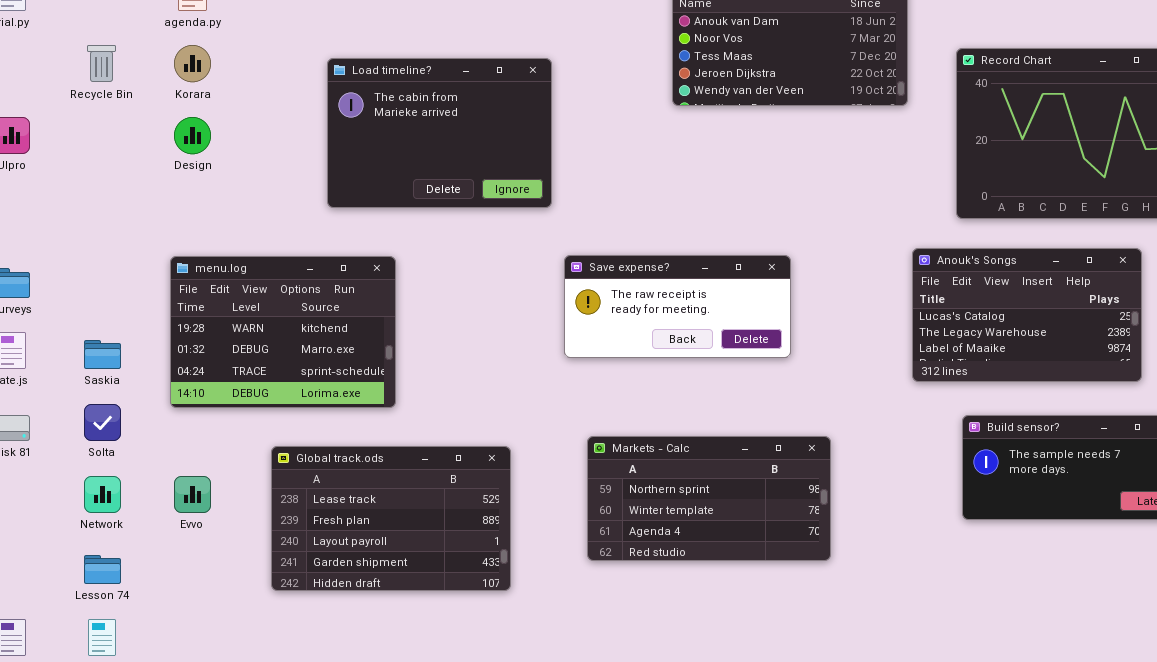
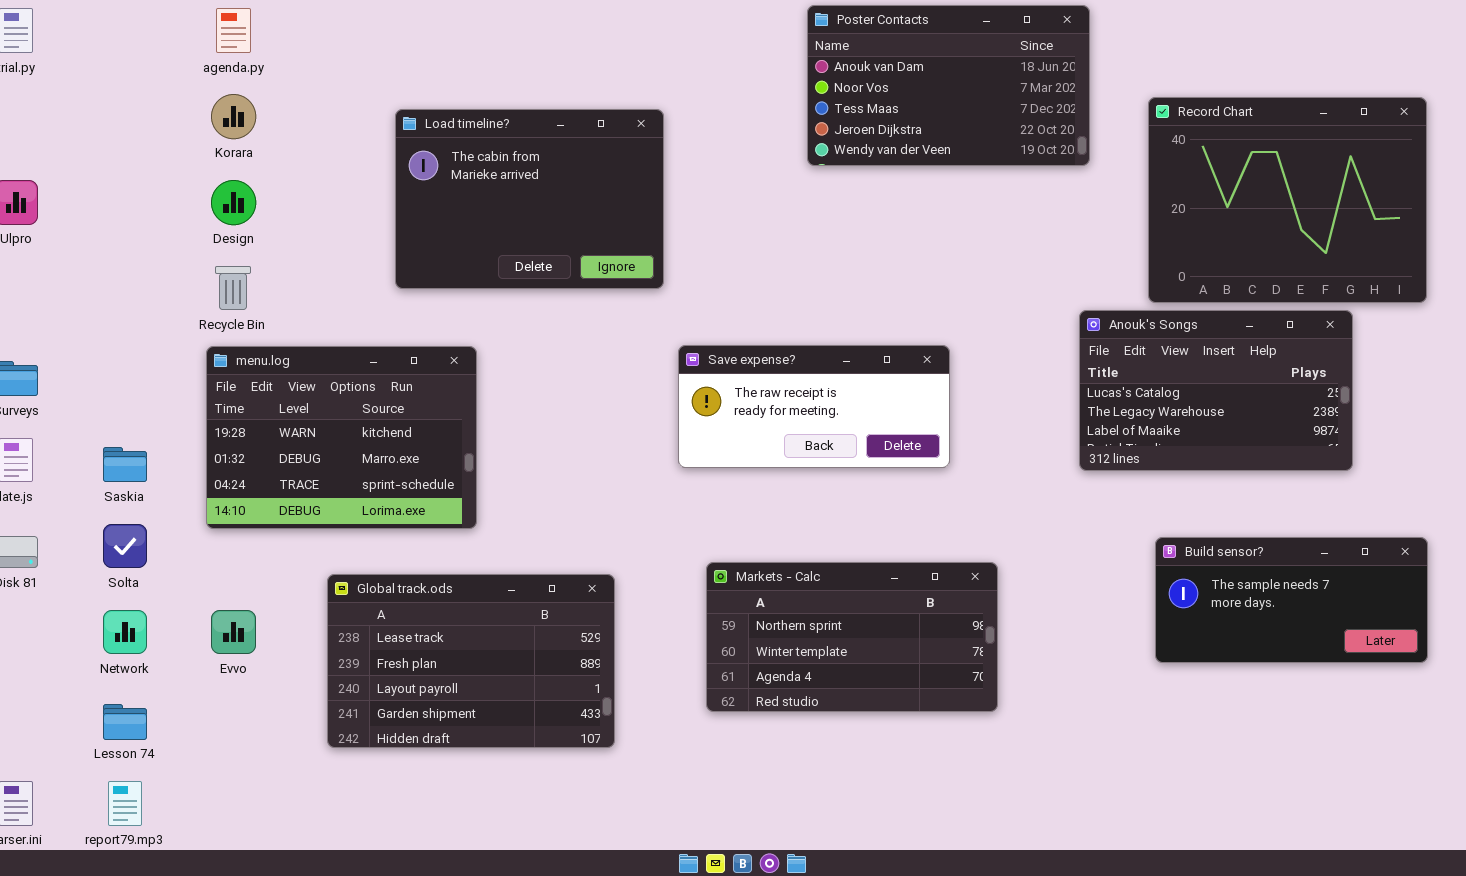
Recycle Bin: [87,45,116,82] -> [215,266,251,310], moved
Anouk's Songs: [912,248,1142,382] -> [1079,310,1353,471], moved

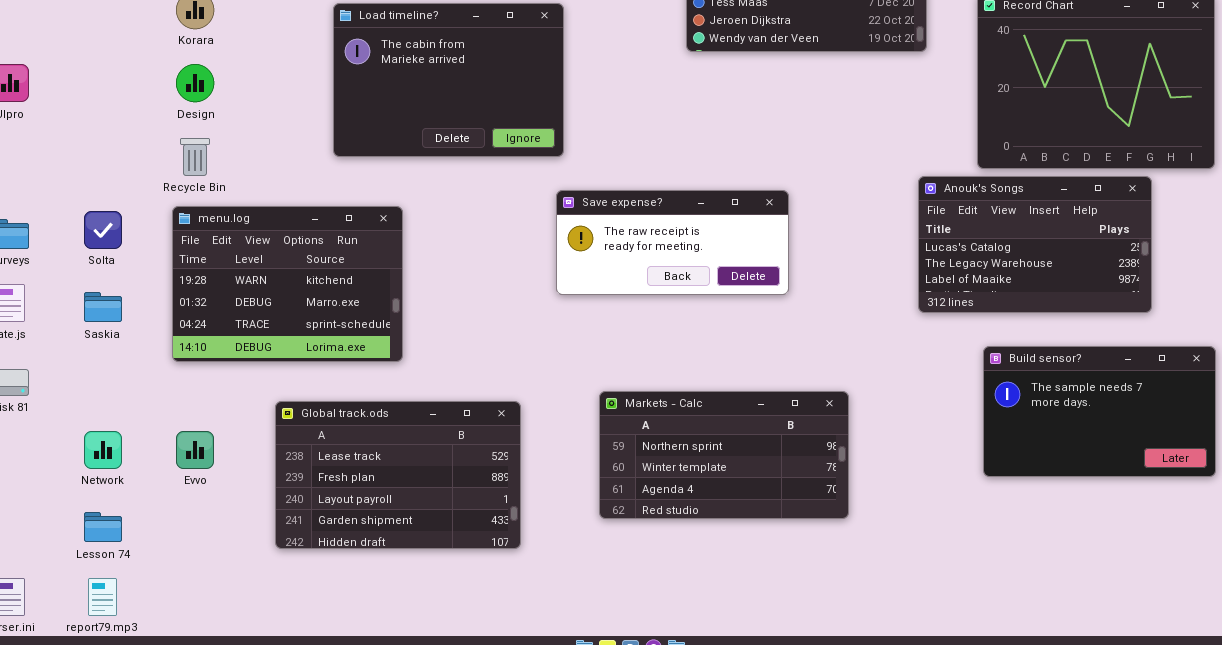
Save expense?: [678,345,950,468] -> [556,190,789,295], moved
Solta: [103,524,147,568] -> [84,211,122,249], moved
Build sensor?: [1155,537,1428,663] -> [983,346,1216,477], resized

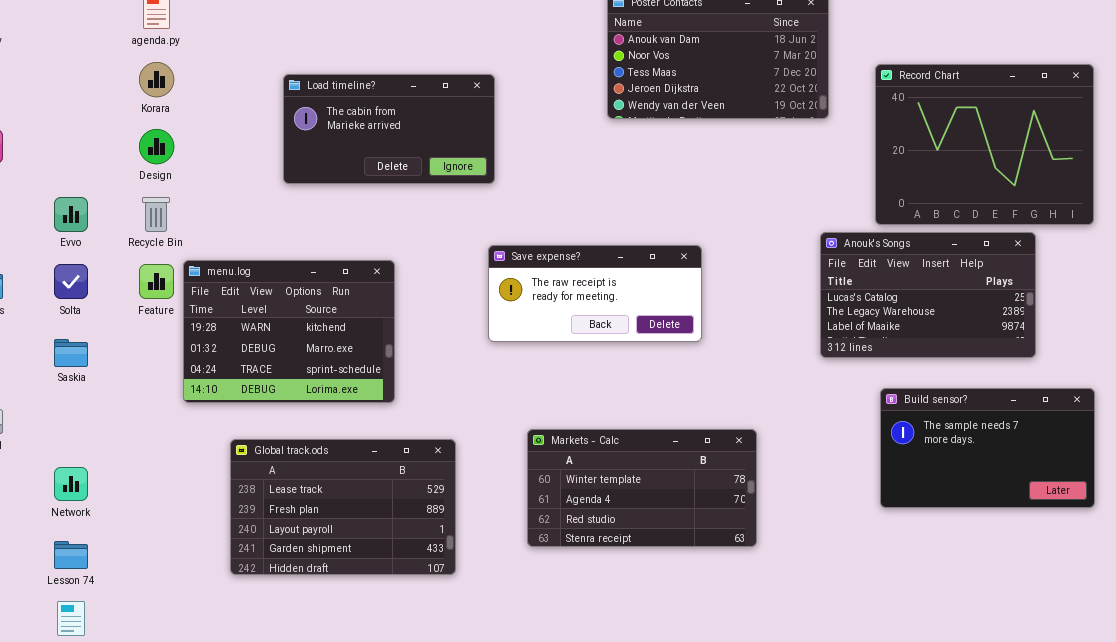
Load timeline?: [333,3,564,157] -> [283,74,495,184], resized
menu.log: [172,206,403,362] -> [183,260,395,403], moved
Markets - Calc: [599,391,849,519] -> [527,429,757,547], scrolled down 1 row
Evvo: [176,431,214,469] -> [54,197,88,232], moved

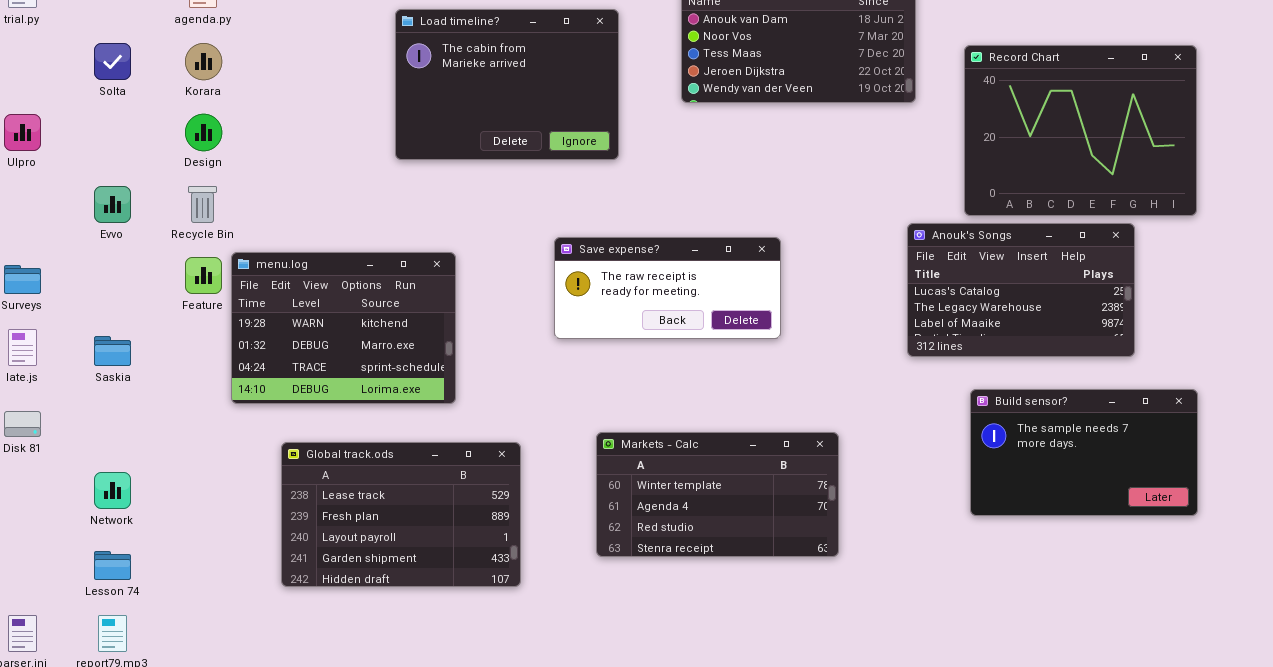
Load timeline?: [283,74,495,184] -> [395,9,619,160], moved, resized
Solta: [54,264,88,299] -> [94,43,131,80], moved

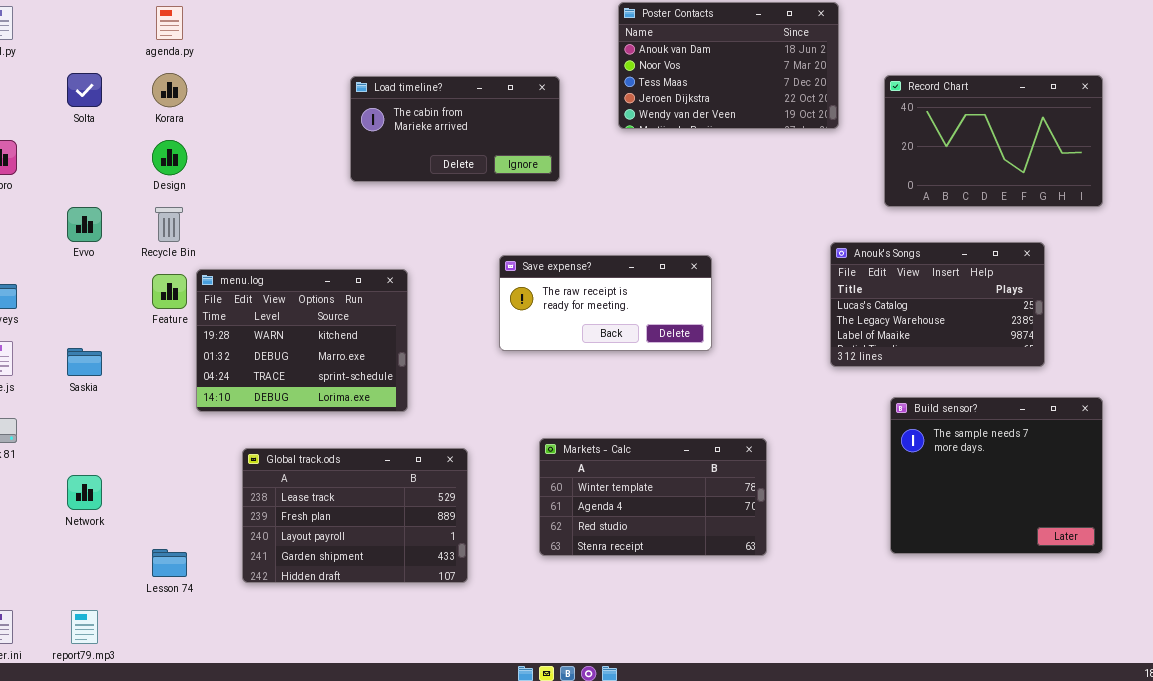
Load timeline?: [395,9,619,160] -> [350,76,560,182], resized
Record Chart: [964,45,1197,216] -> [884,75,1103,207], resized
Build sensor?: [970,389,1198,516] -> [890,397,1103,554], resized
Lesson 74: [94,551,131,580] -> [152,549,187,577], moved

